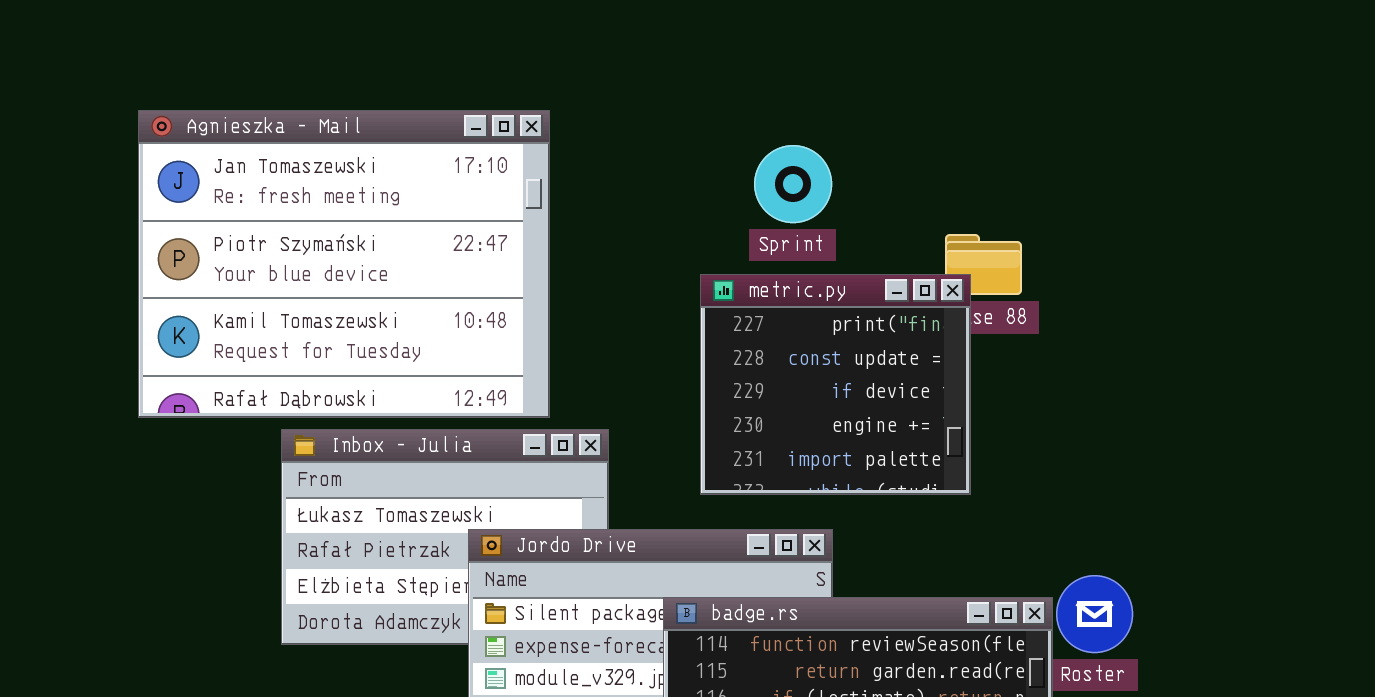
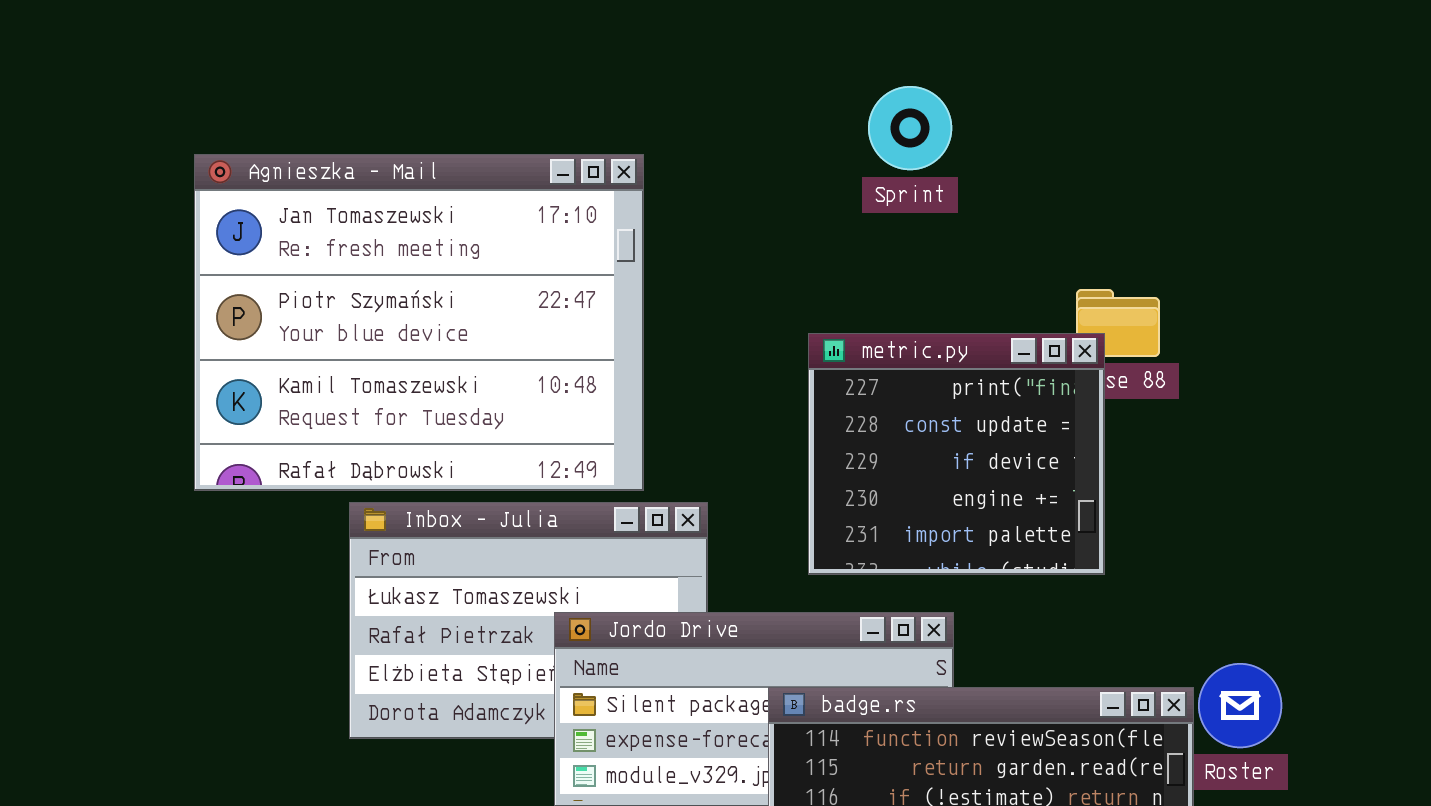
Sprint: [754,145,832,223] -> [868,86,952,170], moved

